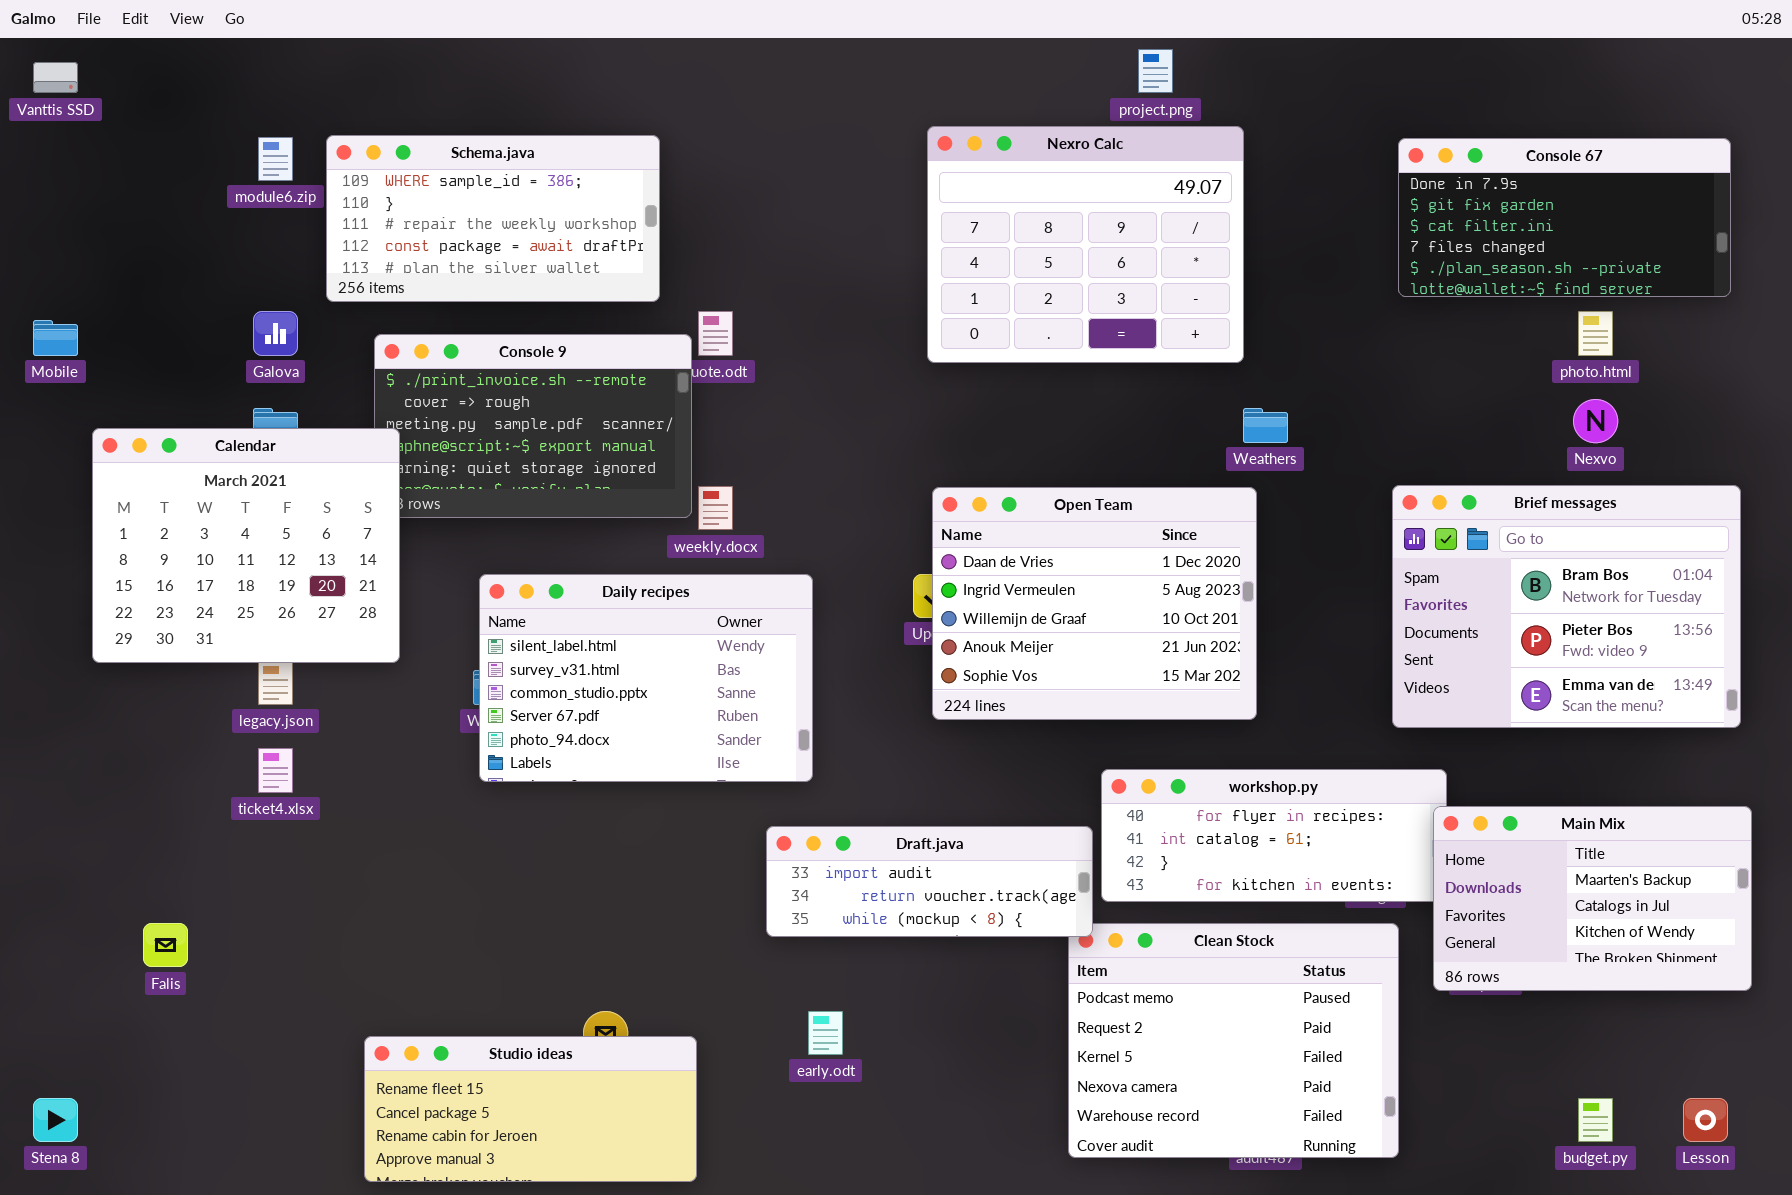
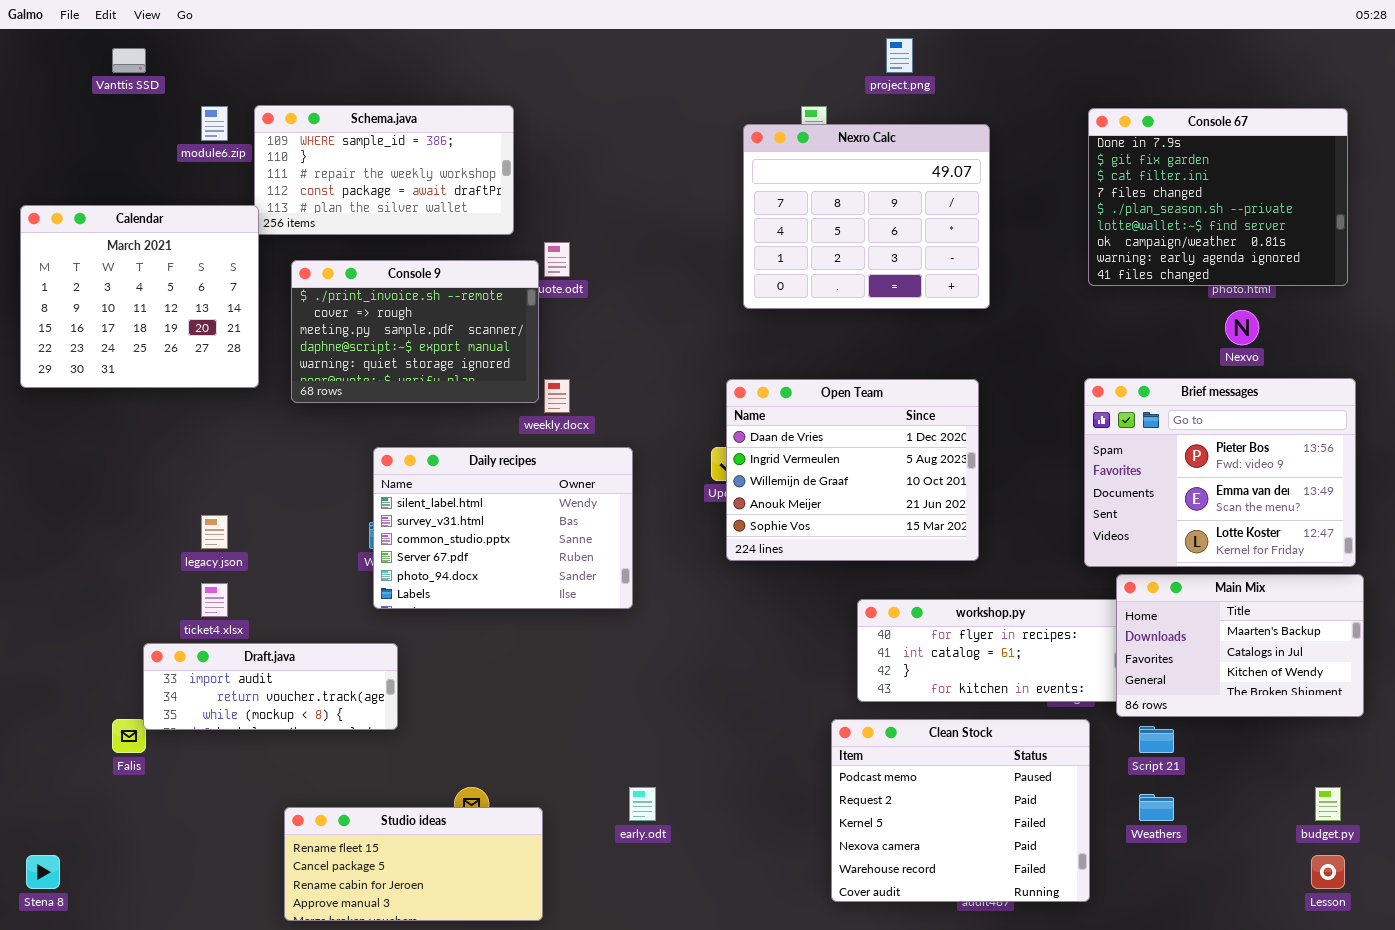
Vanttis SSD: [33,62,78,93] -> [112,48,146,73], moved
Nexro Calc: [927,126,1244,363] -> [743,124,990,309], moved
Console 67: [1398,138,1731,297] -> [1088,108,1348,286], resized
Weathers: [1243,408,1288,443] -> [1139,794,1174,821], moved
Calendar: [92,428,400,663] -> [20,205,259,388], moved
Brief messages: [1392,485,1741,728] -> [1084,378,1356,567], scrolled down 1 row
Main Mix: [1433,806,1752,991] -> [1116,574,1364,717], moved
Draft.java: [766,826,1093,937] -> [143,643,398,730], moved
budget.py: [1578,1098,1613,1142] -> [1315,787,1341,821], moved

